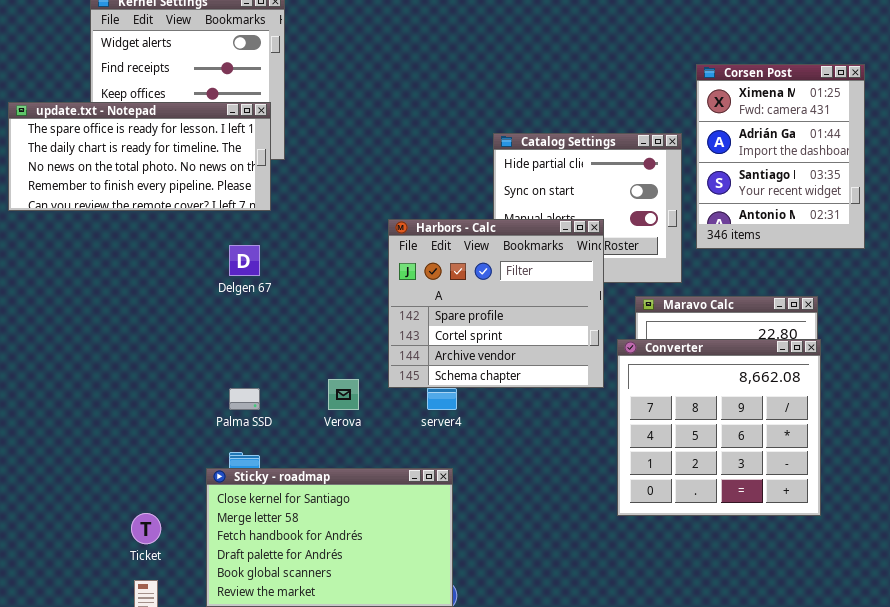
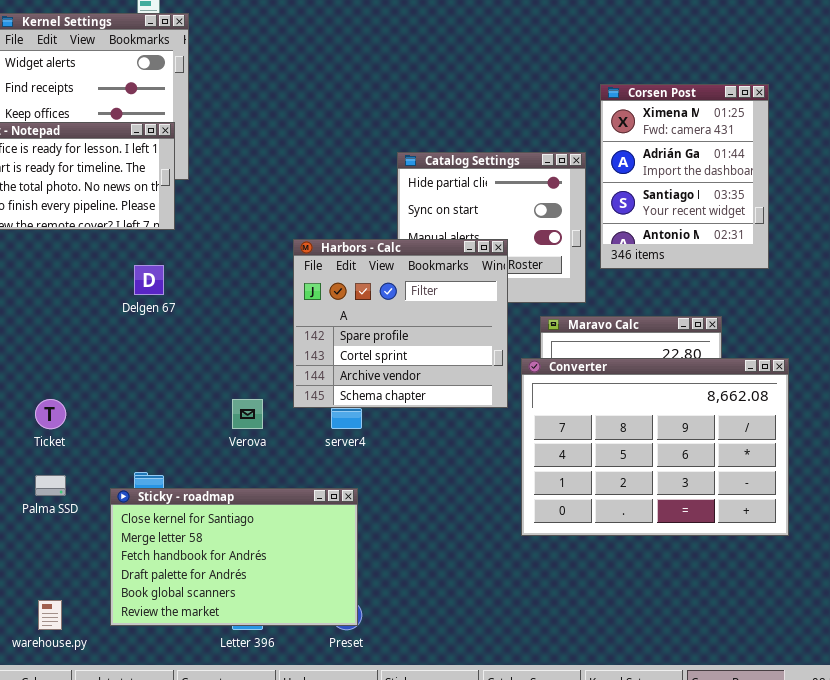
Converter: [617,339,821,516] -> [521,358,789,536], resized
Palma SSD: [229,388,260,410] -> [35,475,66,496], moved
Ticket: [131,513,161,544] -> [35,399,66,429], moved

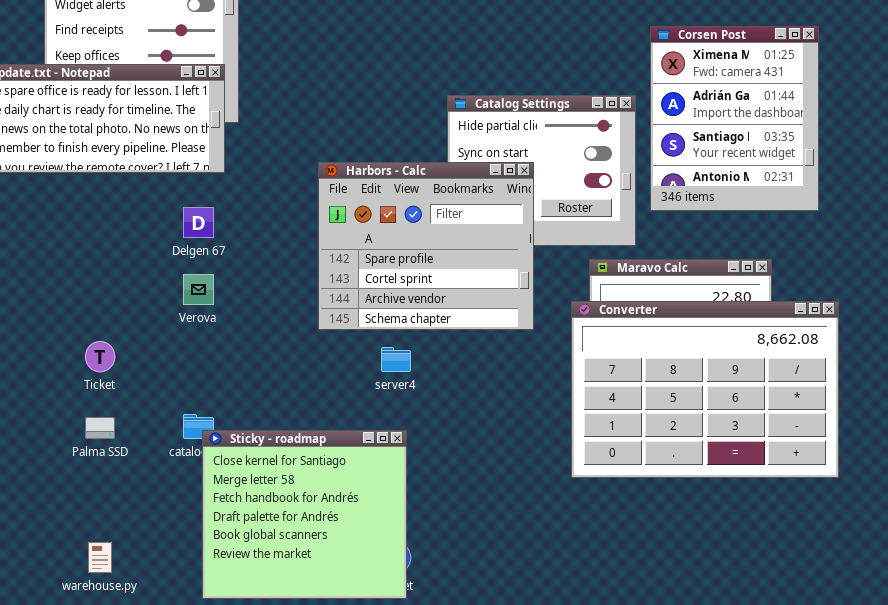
Harbors - Calc: [293,239,508,408] -> [318,162,534,330], moved
Verova: [232,399,263,429] -> [183,274,214,305], moved
Sticky - roadmap: [110,488,358,626] -> [202,430,407,599], resized

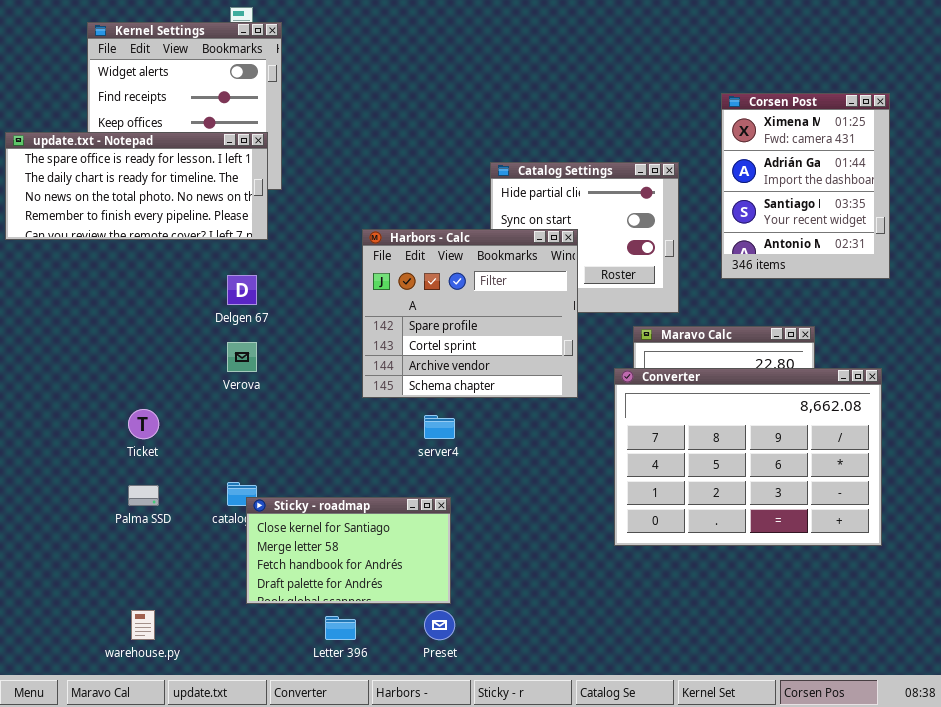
Corsen Post: [650,26,819,211] -> [721,93,890,279], moved
Sticky - roadmap: [202,430,407,599] -> [246,497,451,604], resized

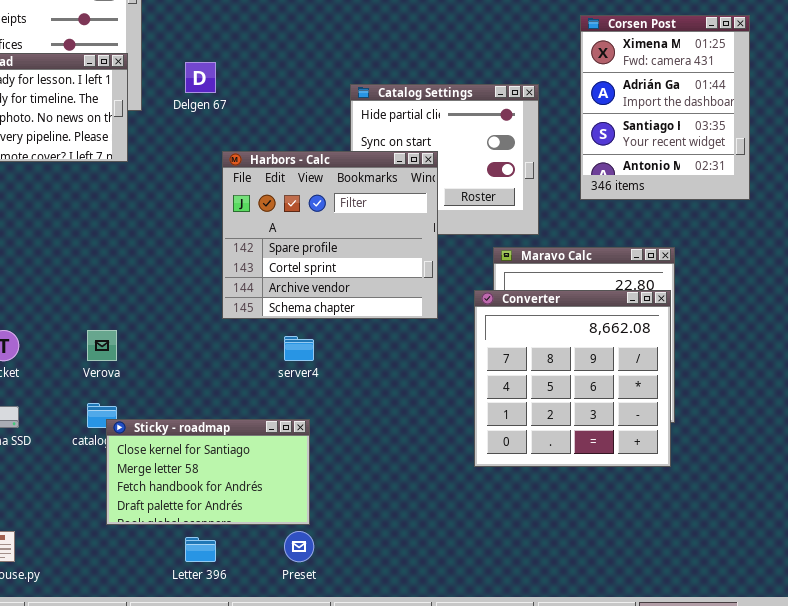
Delgen 67: [227,275,257,305] -> [185,62,216,93], moved
Verova: [227,342,257,372] -> [87,330,117,361], moved
Converter: [614,368,882,546] -> [474,290,671,467], resized

